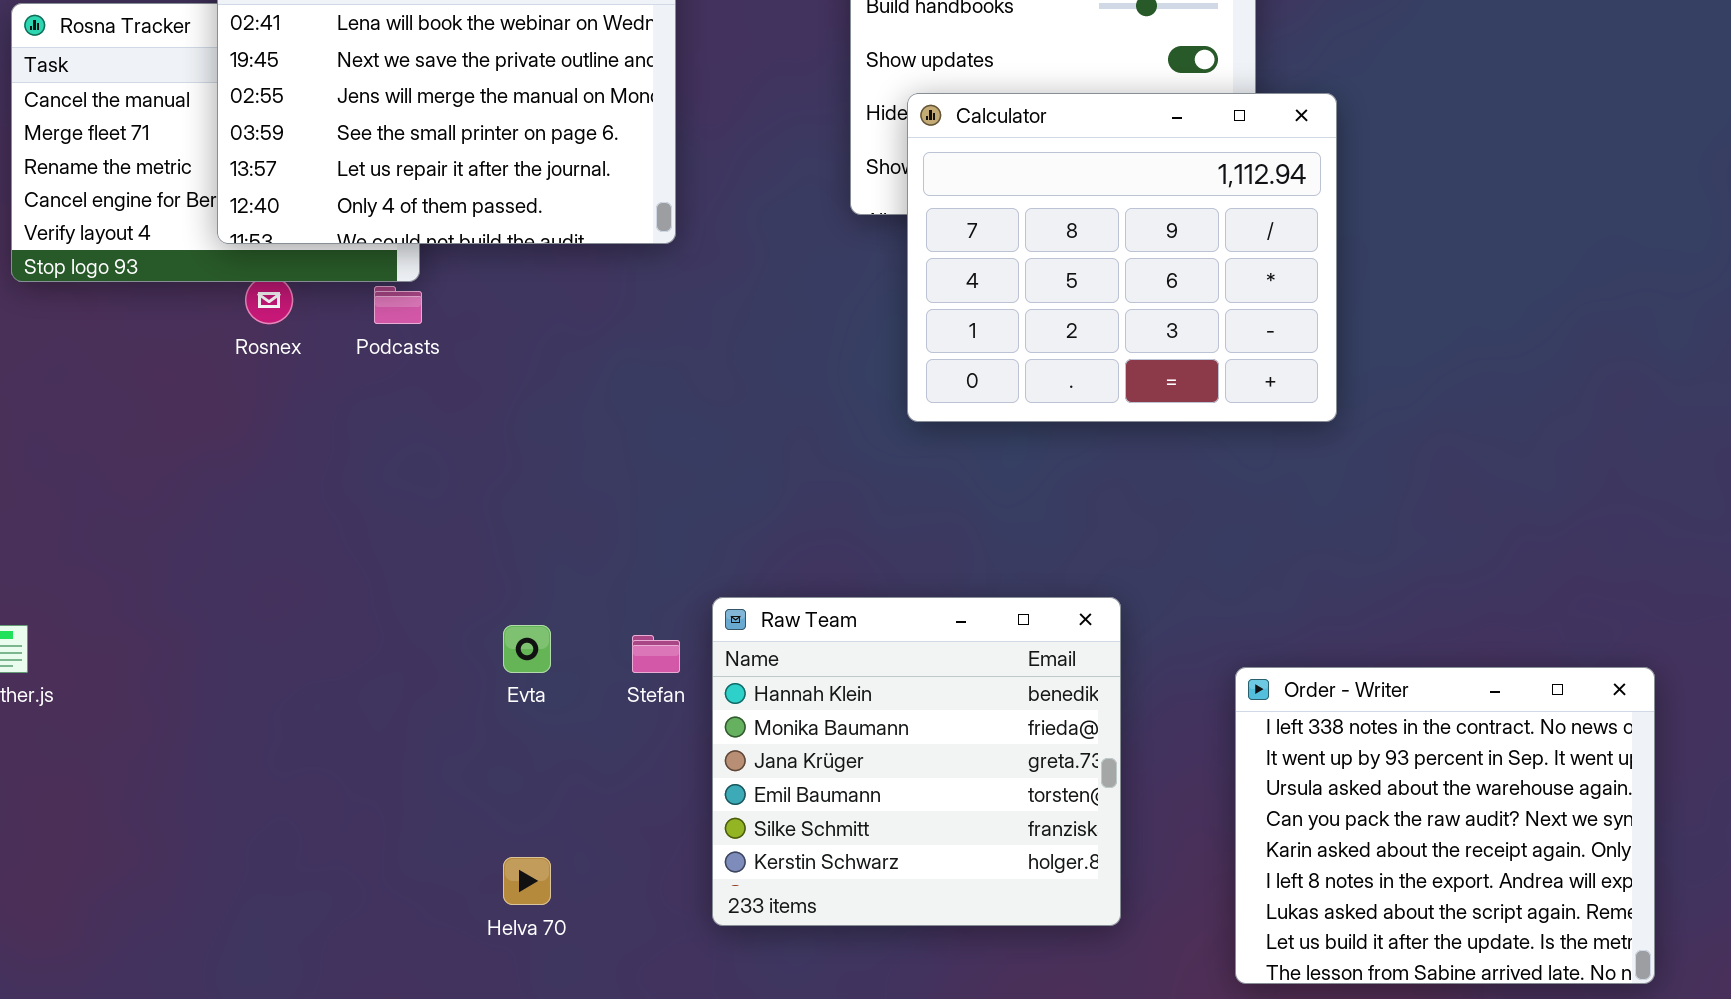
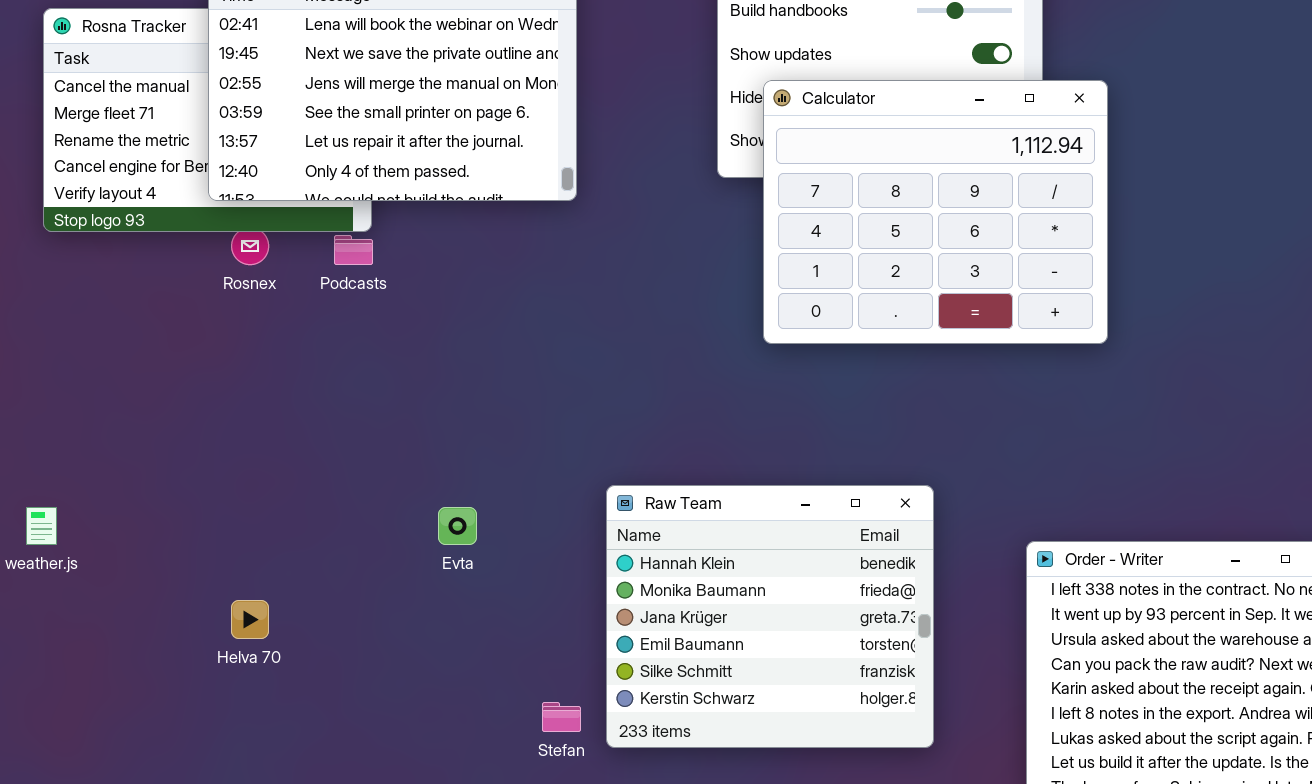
Stefan: [632,635,680,673] -> [542,702,581,732], moved
Helva 70: [503,857,551,905] -> [231,600,269,639], moved

